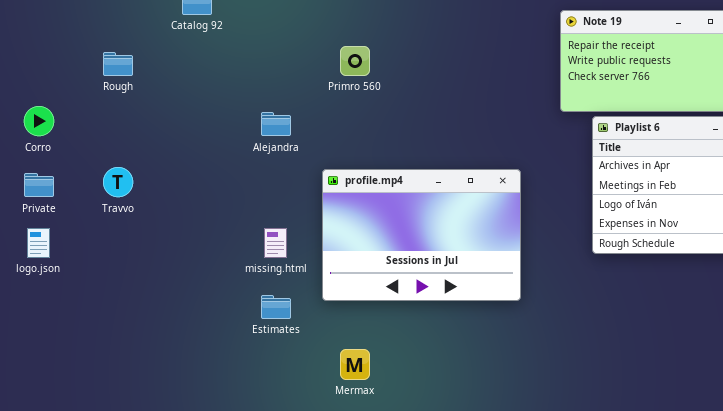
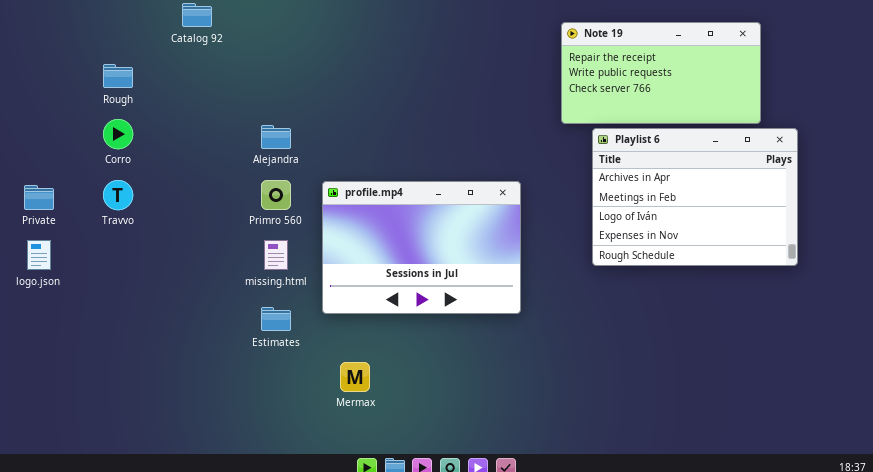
Primro 560: [340,46,370,76] -> [261,180,291,210], moved
Corro: [24,106,54,136] -> [103,119,133,149], moved

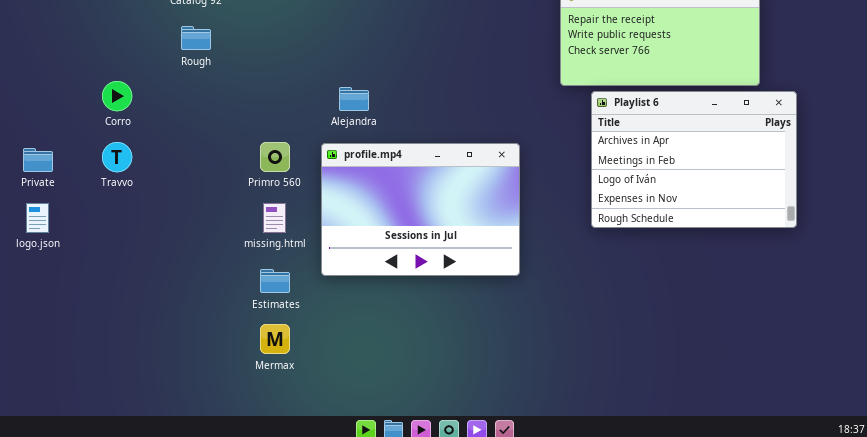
Rough: [103,64,133,88] -> [181,26,211,50], moved
Alejandra: [261,125,291,149] -> [339,87,369,111], moved
Mermax: [340,362,370,392] -> [260,324,290,354], moved

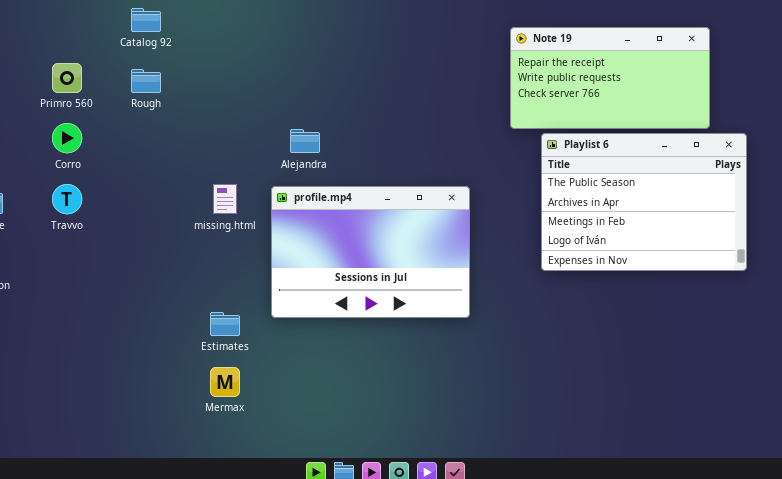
Playlist 6: [591,91,797,228] -> [541,133,747,271], scrolled up 1 row
Primro 560: [260,142,290,172] -> [52,63,82,93], moved
missing.html: [263,203,286,233] -> [213,184,237,214], moved

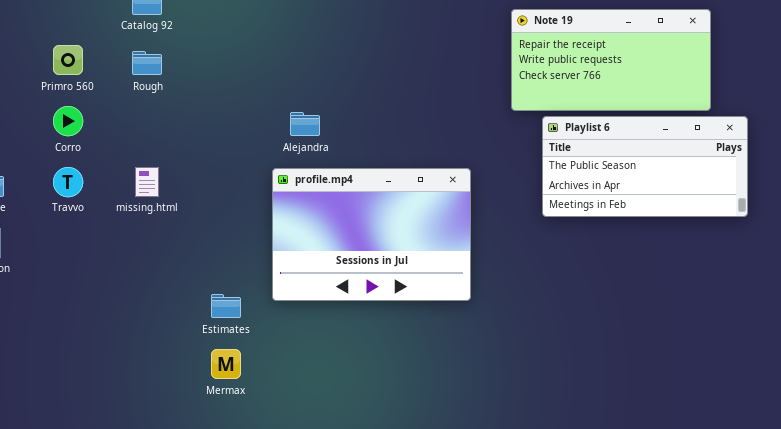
Playlist 6: [541,133,747,271] -> [542,116,748,217], resized
missing.html: [213,184,237,214] -> [135,167,159,197], moved

